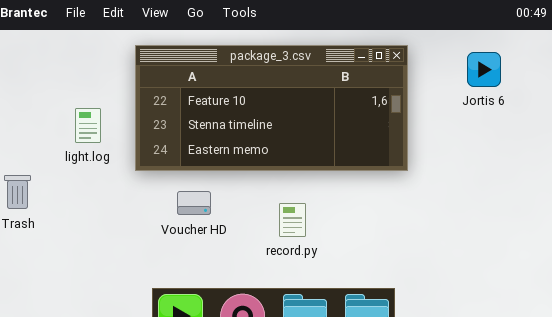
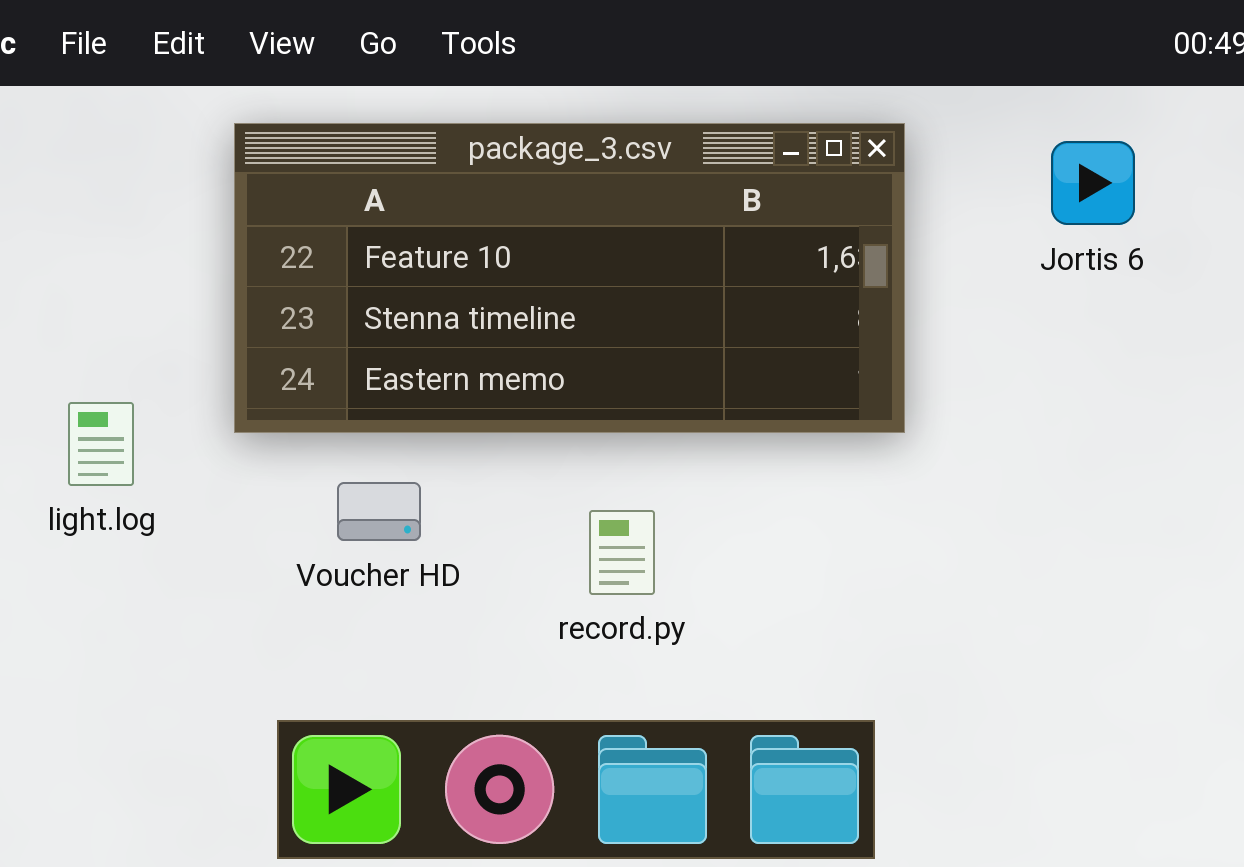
light.log: [75,108,101,143] -> [68,402,134,486], moved

